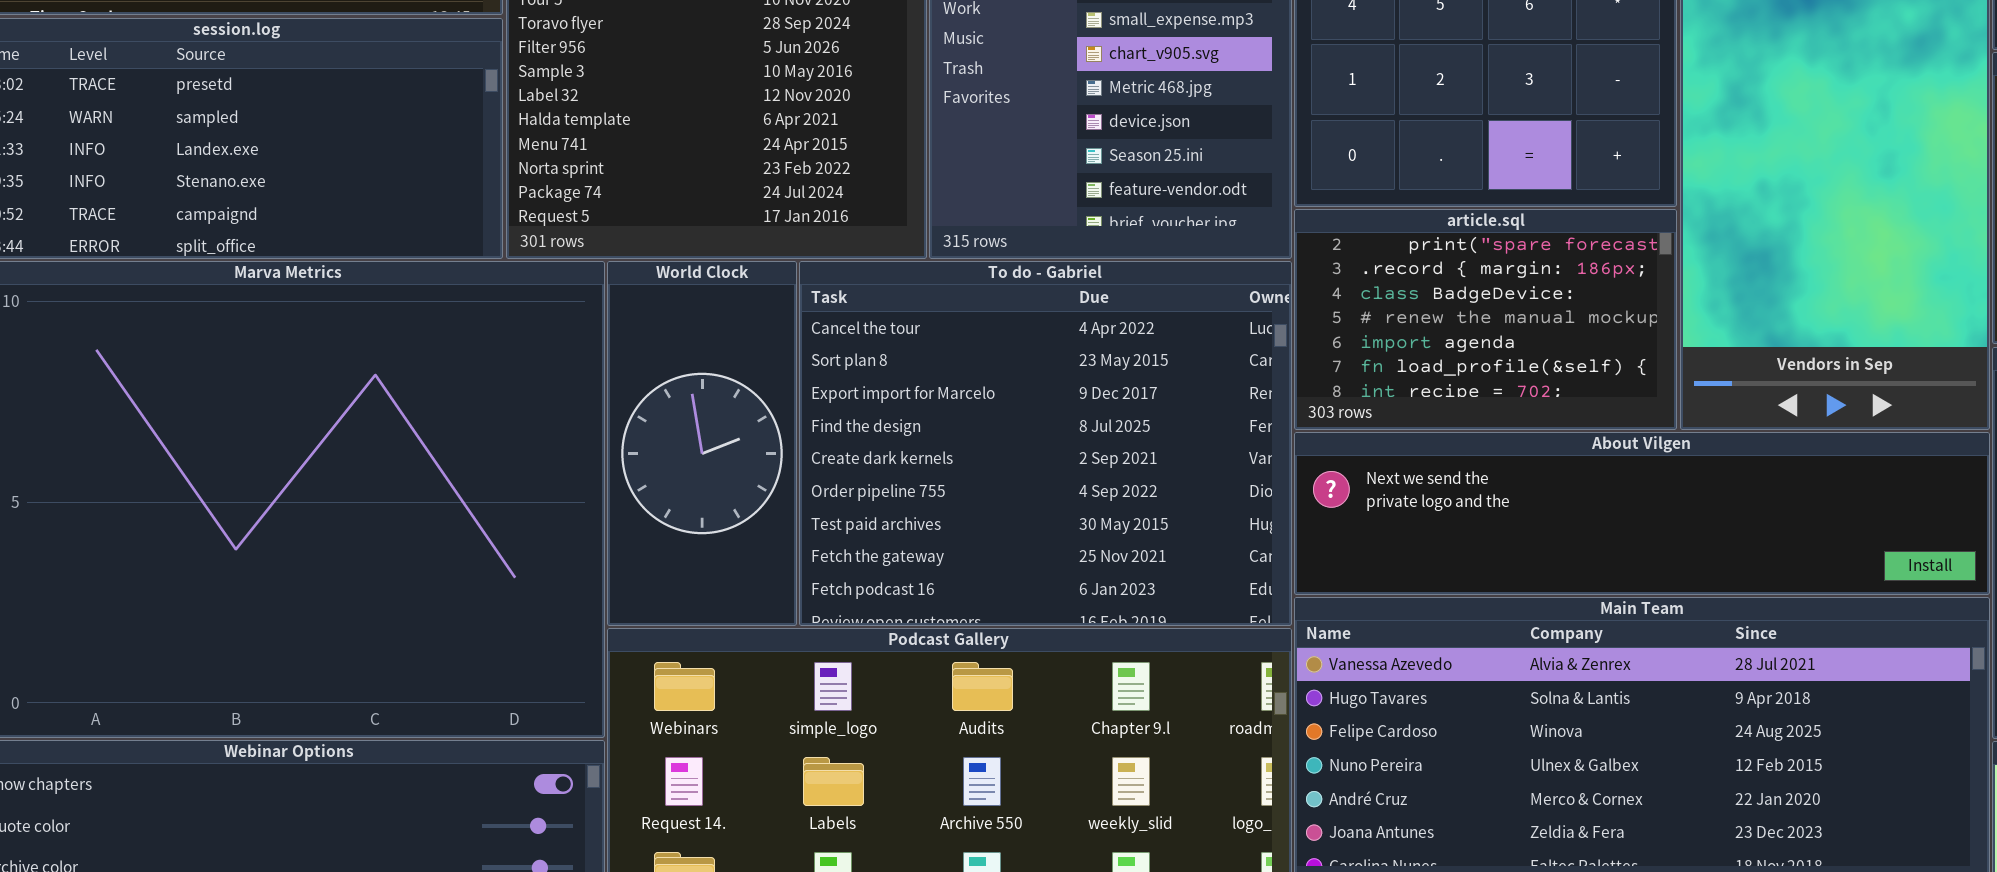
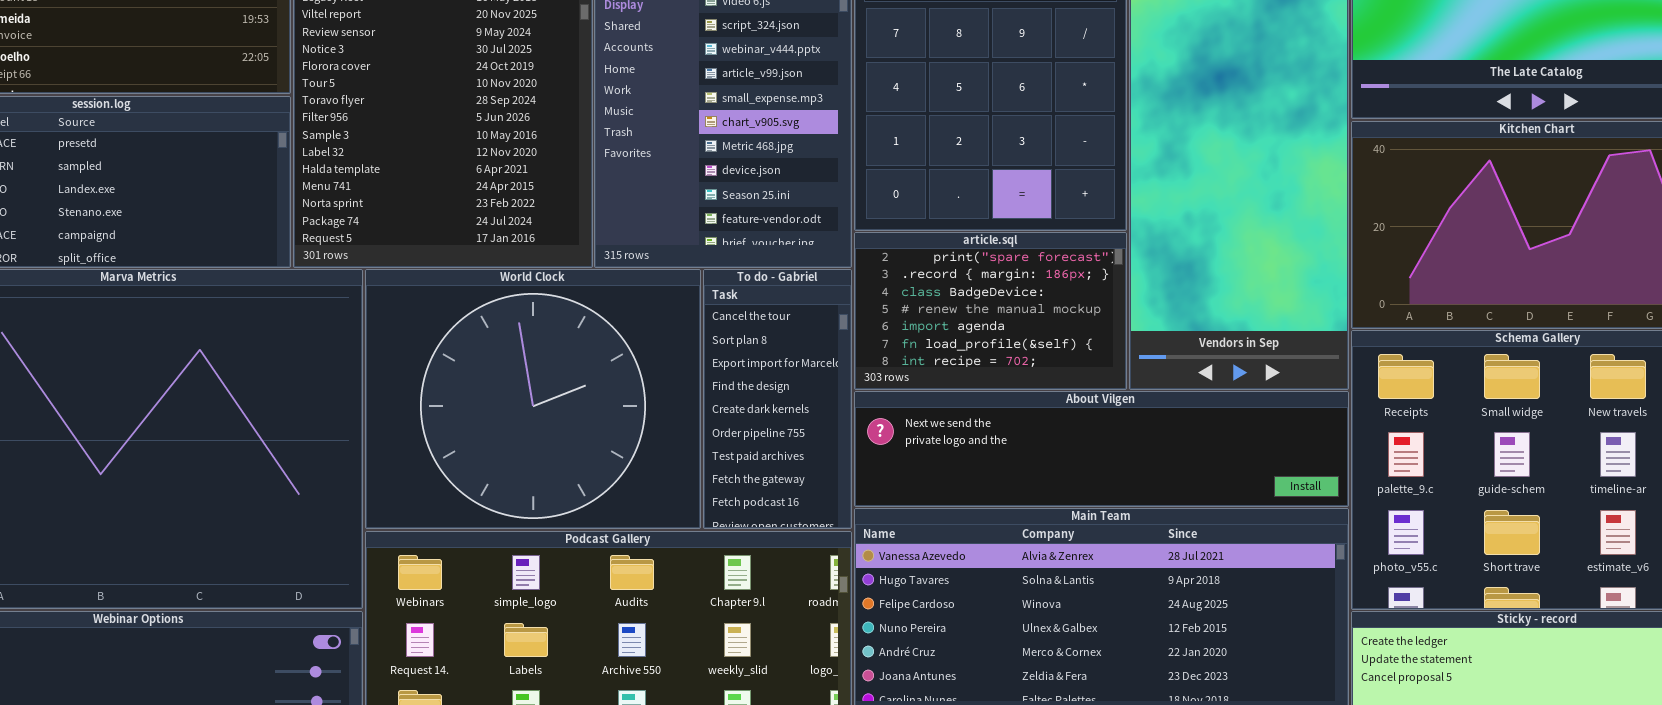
World Clock: [607,261,797,626] -> [365,269,701,529], resized
To do - Gabriel: [799,261,1292,626] -> [703,269,852,529], resized

